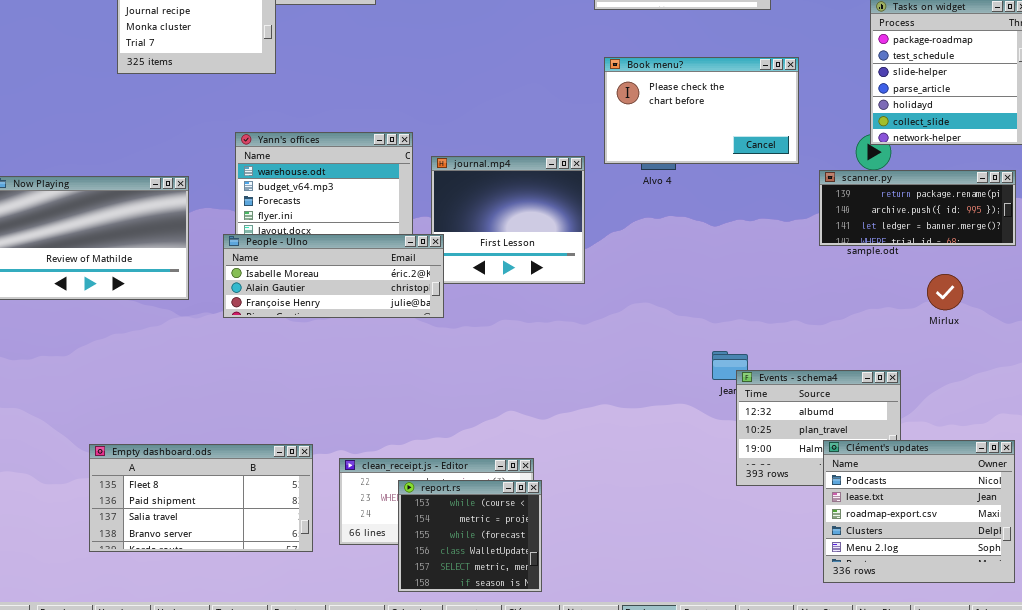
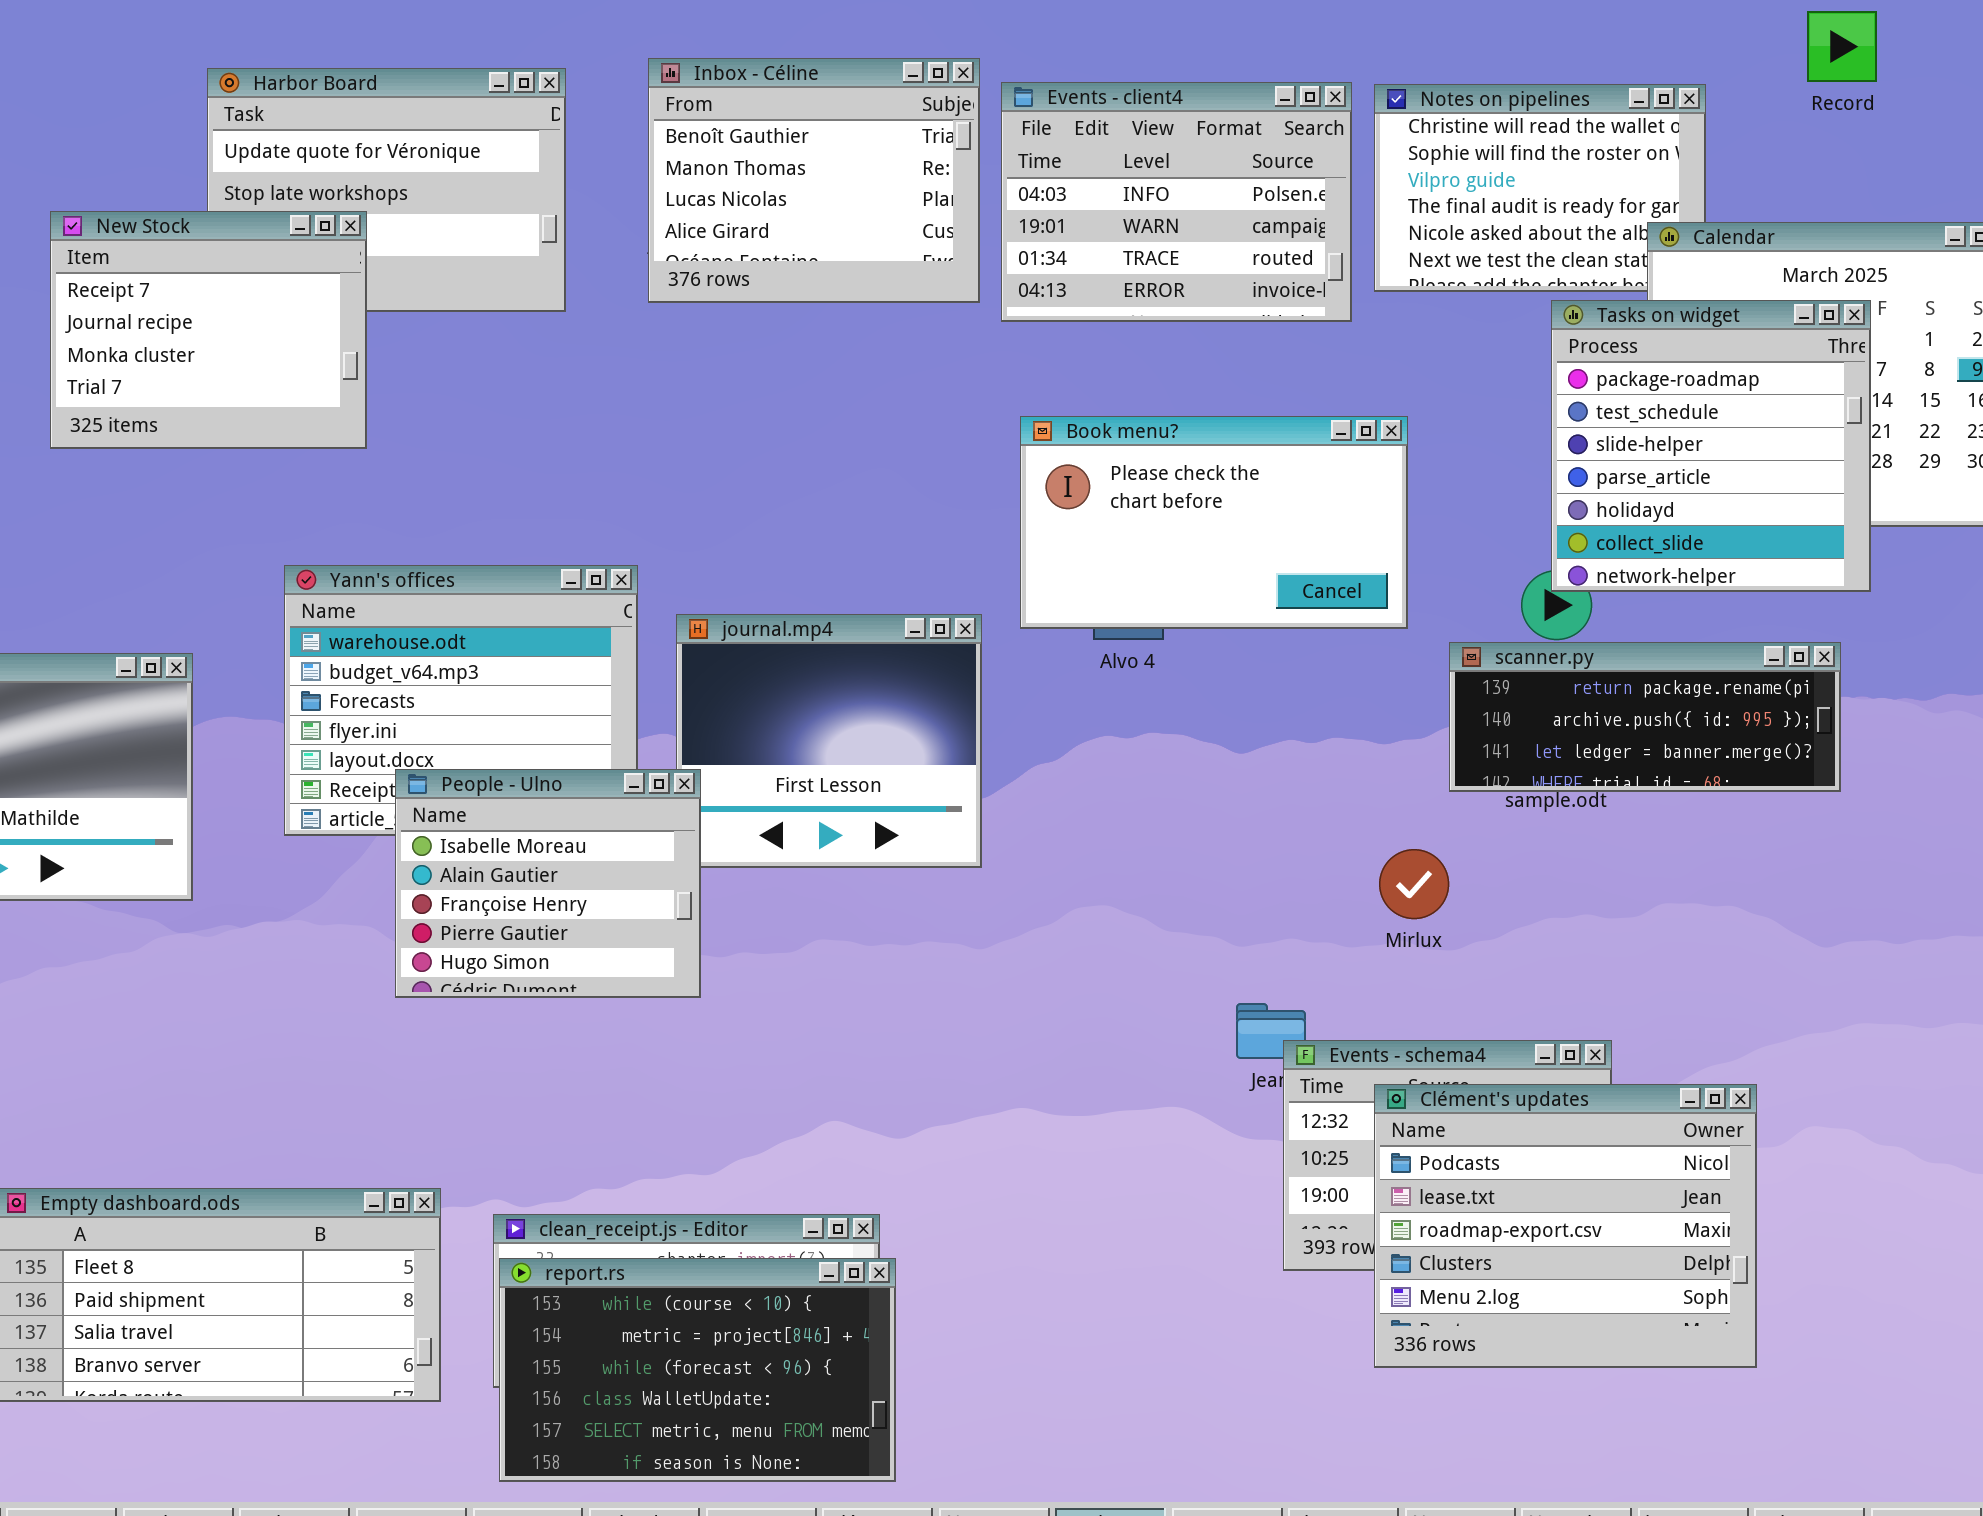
People - Ulno: [223,234,444,318] -> [395,769,701,998], resized
Mirlux: [927,274,963,310] -> [1379,849,1449,919], moved
Clément's updates: [823,440,1015,583] -> [1374,1084,1757,1368], moved
report.rs: [398,480,542,592] -> [499,1258,896,1482], resized

